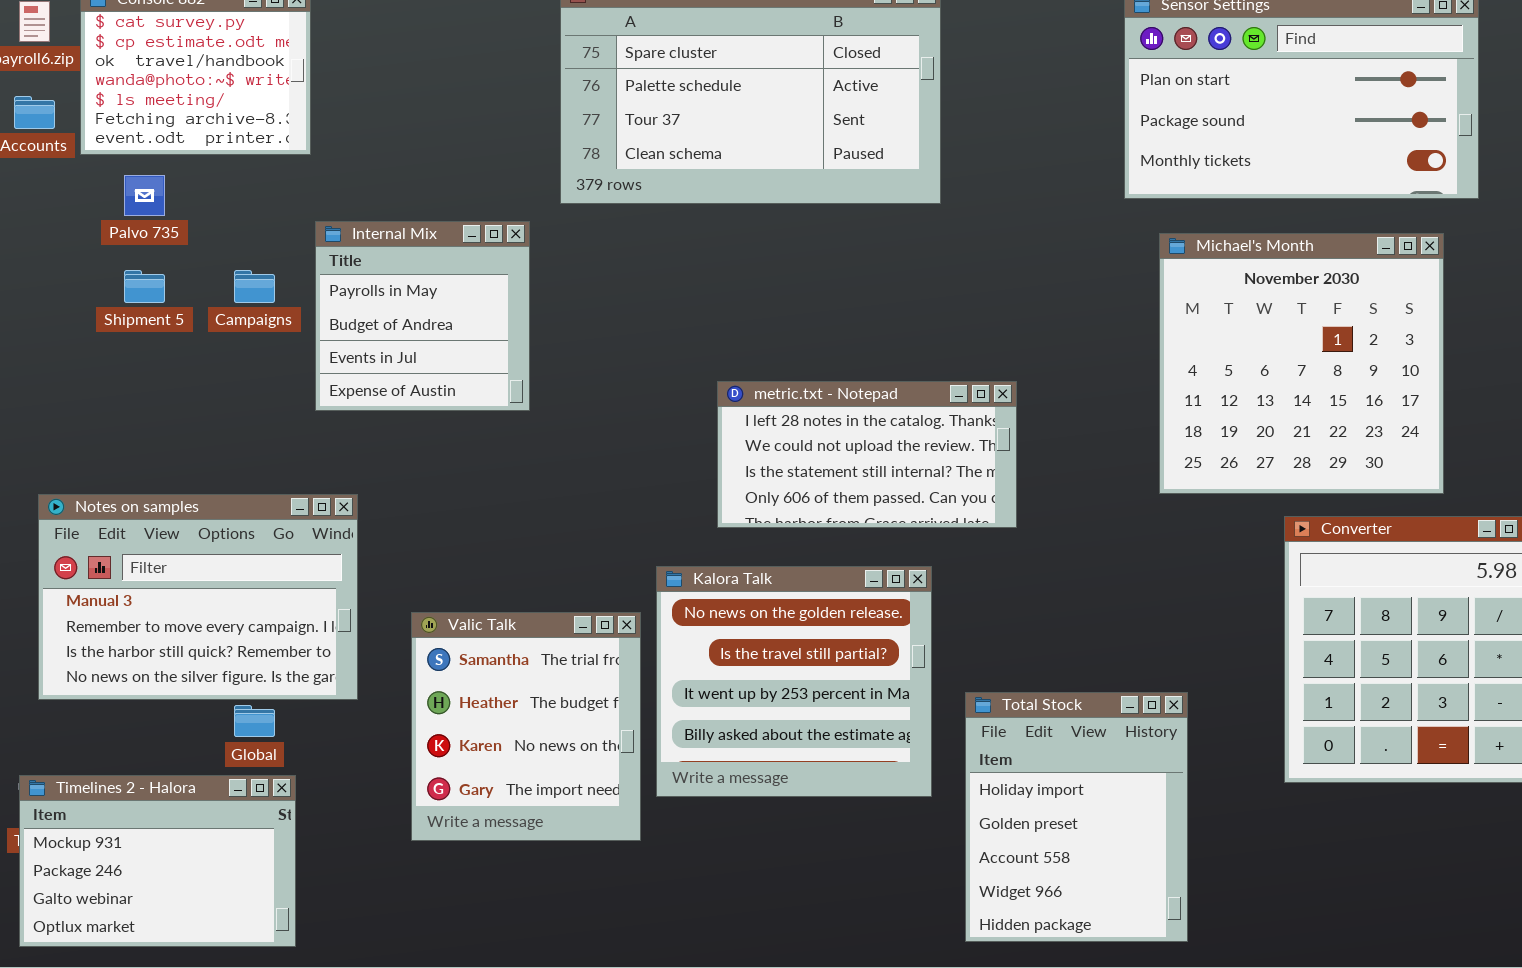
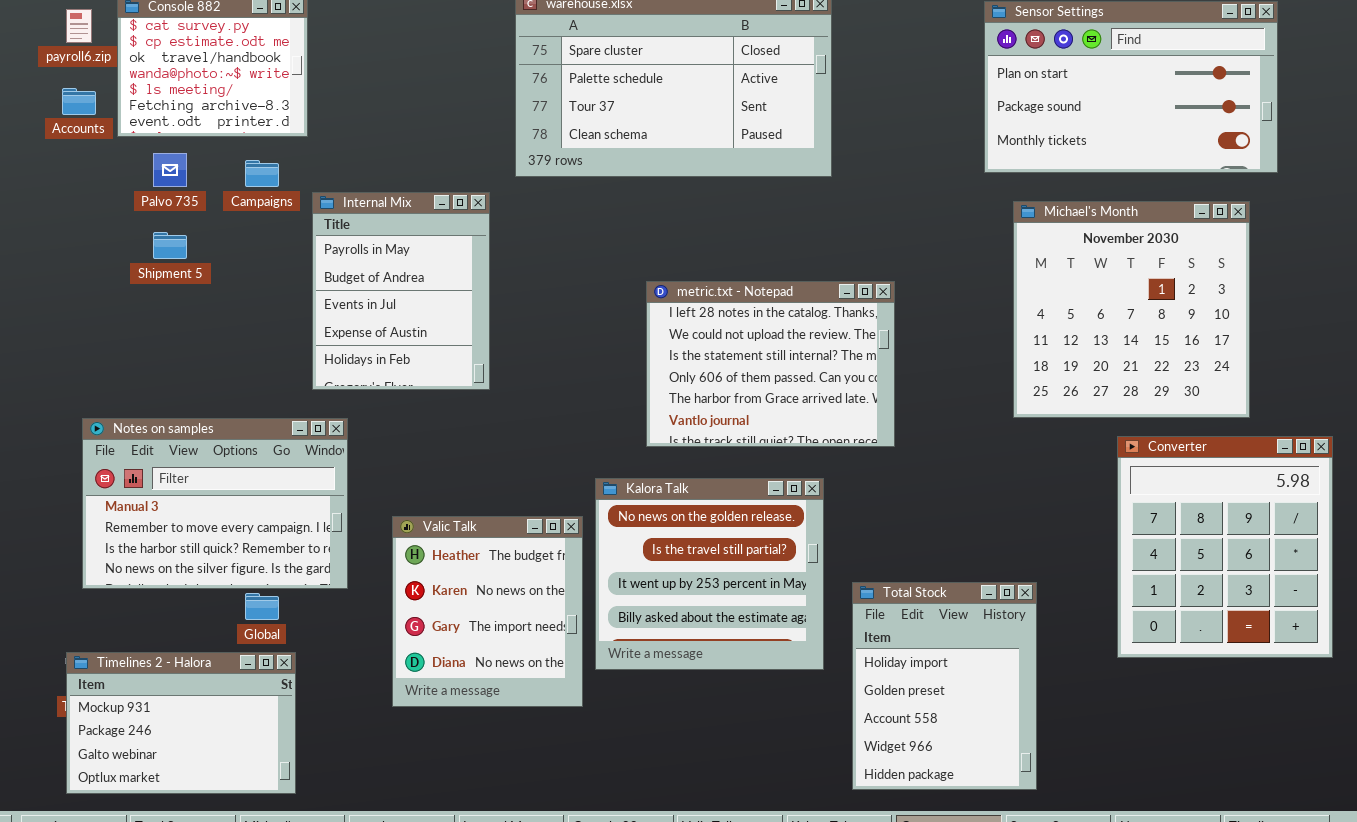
Internal Mix: [315,221,530,411] -> [312,192,490,390], resized
Campaigns: [234,270,275,303] -> [245,160,279,187], moved
metric.txt - Notepad: [717,381,1017,528] -> [646,281,895,447], resized
Valic Talk: [411,612,641,841] -> [392,516,583,707], scrolled down 1 row

